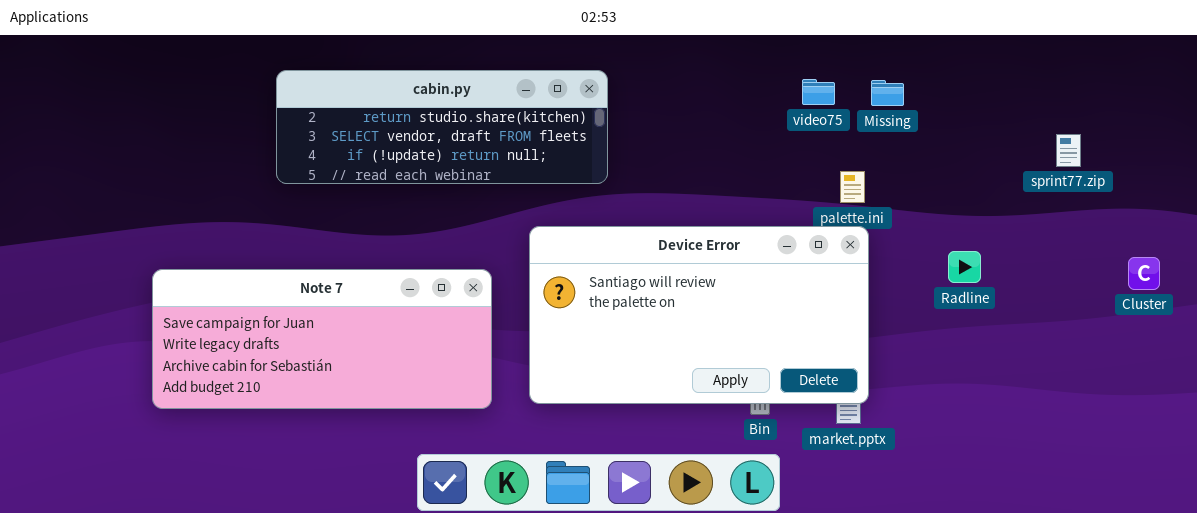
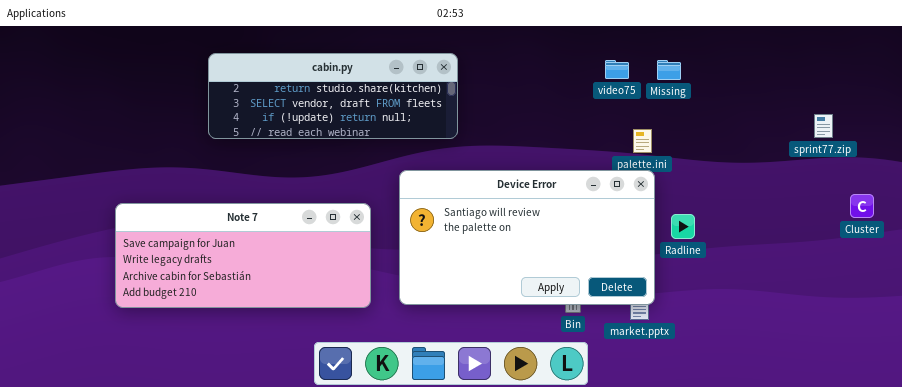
sprint77.zip: [1056,134,1081,167] -> [814,114,833,138], moved
Radline: [948,251,981,283] -> [671,214,695,239], moved

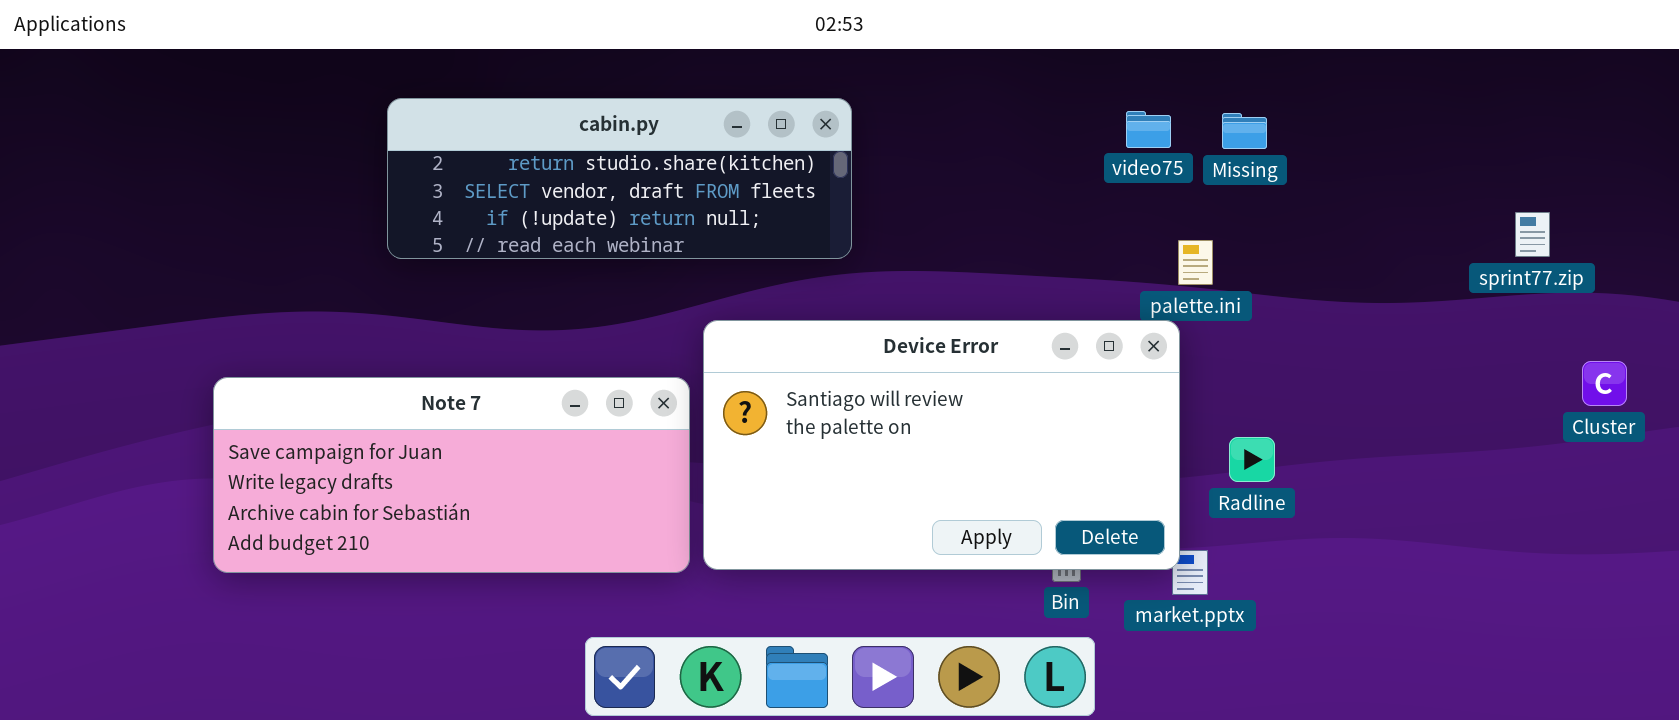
Device Error: [399,170,655,305] -> [703,320,1180,570], moved
Radline: [671,214,695,239] -> [1229,437,1275,482], moved

